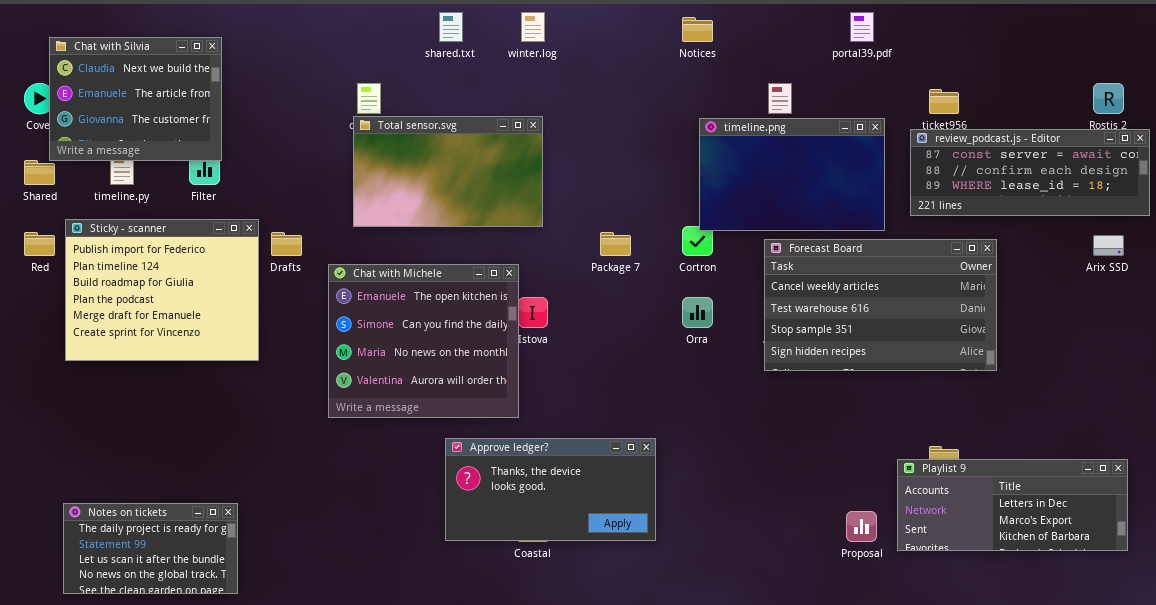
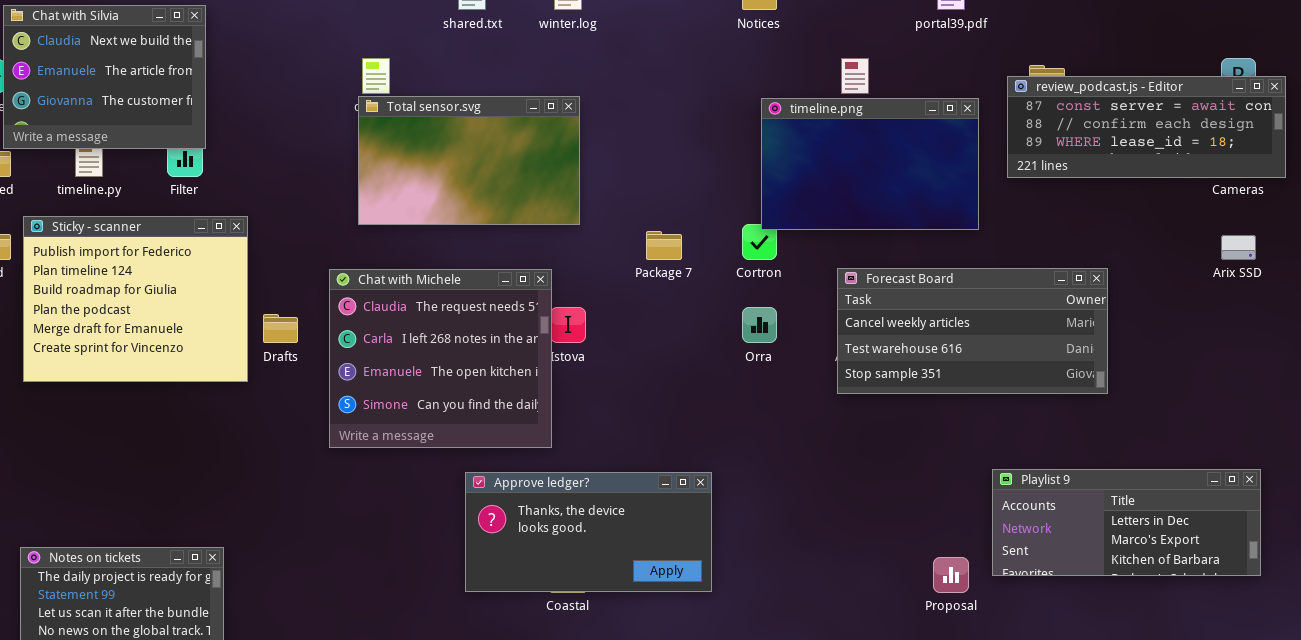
review_podcast.js - Editor: [910,129,1150,216] -> [1007,76,1286,178], moved
Drafts: [271,232,302,256] -> [263,314,298,343], moved
Forecast Board: [764,239,997,371] -> [837,268,1108,394], resized
Chat with Michele: [328,264,519,418] -> [329,269,552,448], scrolled up 2 rows
Playlist 9: [897,459,1128,551] -> [992,469,1261,576], moved

